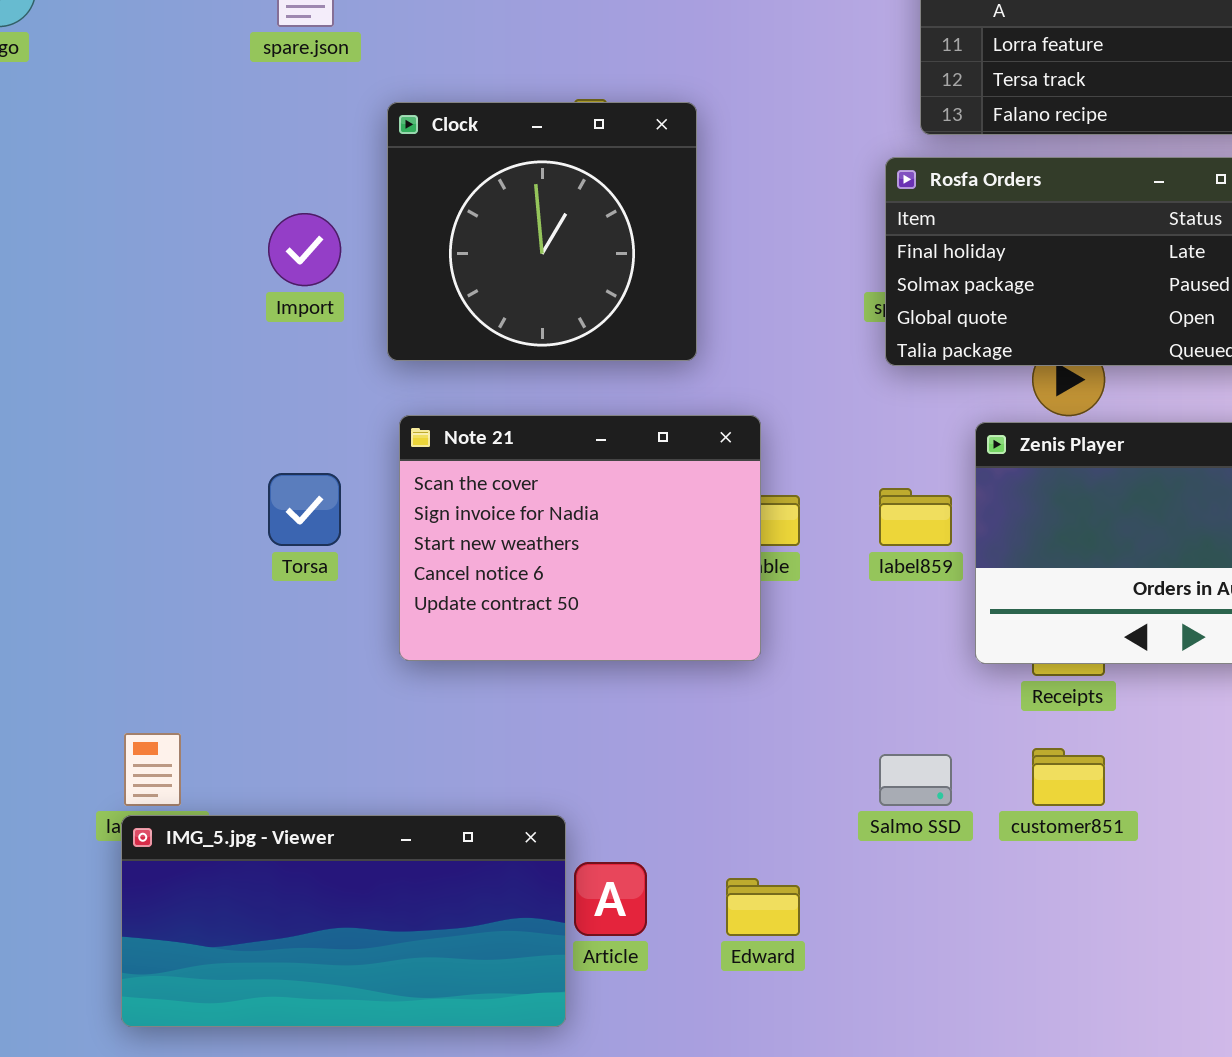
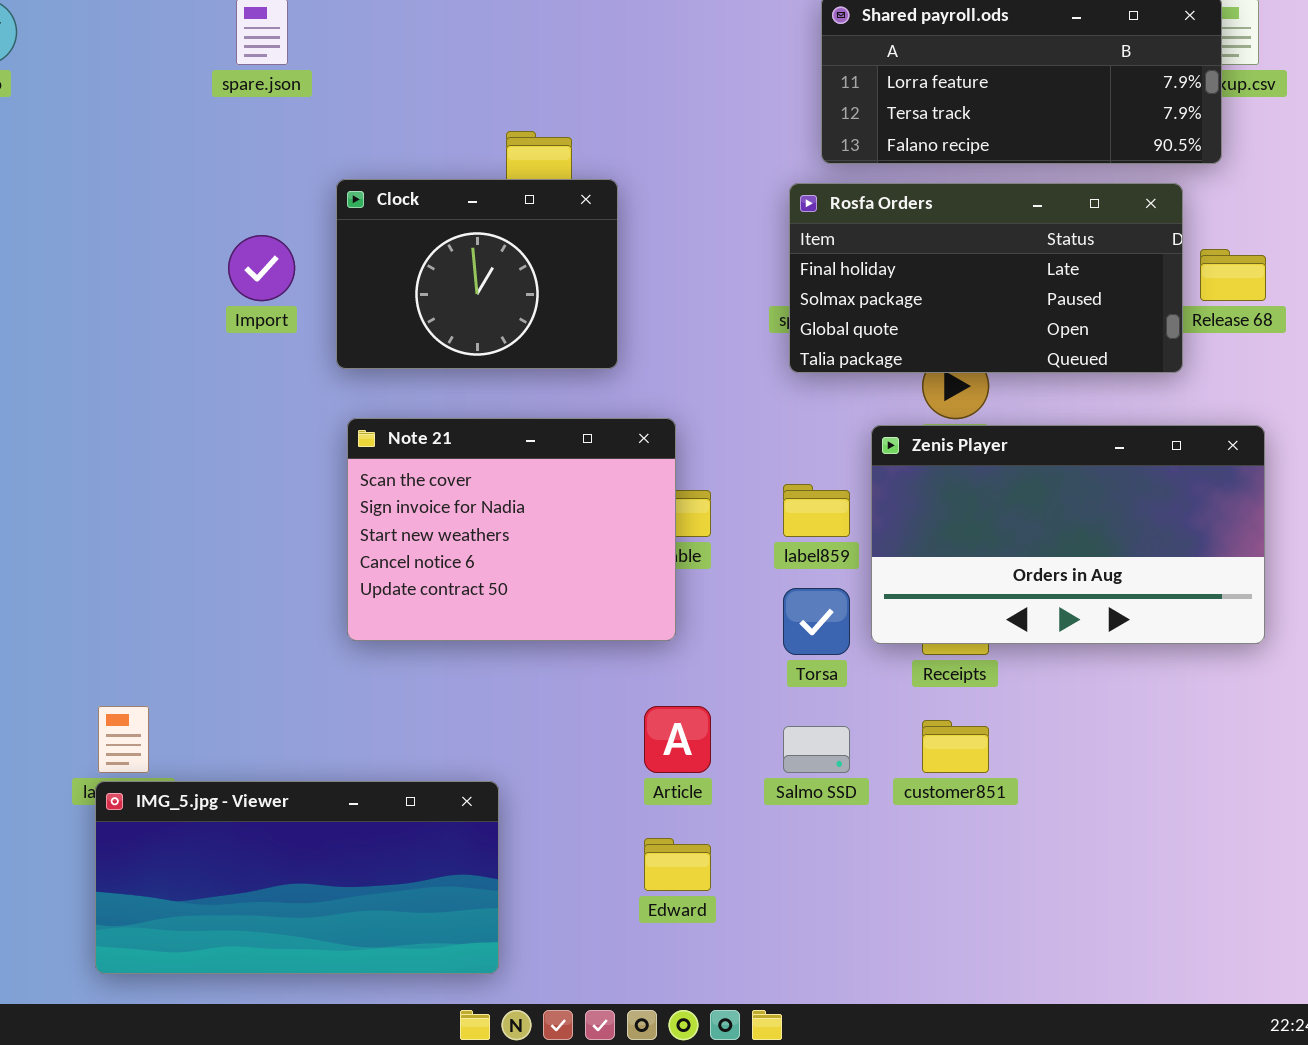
Clock: [387,102,697,361] -> [336,179,618,369], resized
Torsa: [268,473,341,546] -> [783,588,850,655], moved
Article: [574,862,647,936] -> [644,706,711,773], moved

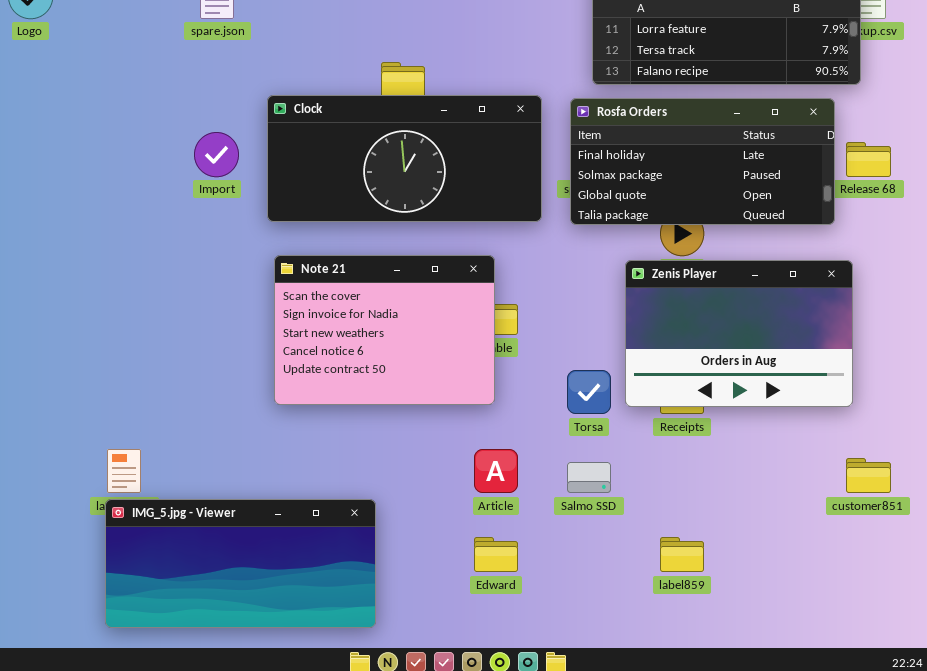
Clock: [336,179,618,369] -> [267,95,542,222], resized
Zenis Player: [871,425,1265,644] -> [625,260,853,407], resized
label859: [783,484,850,537] -> [660,537,704,572], moved
customer851: [922,720,989,773] -> [846,458,891,493], moved

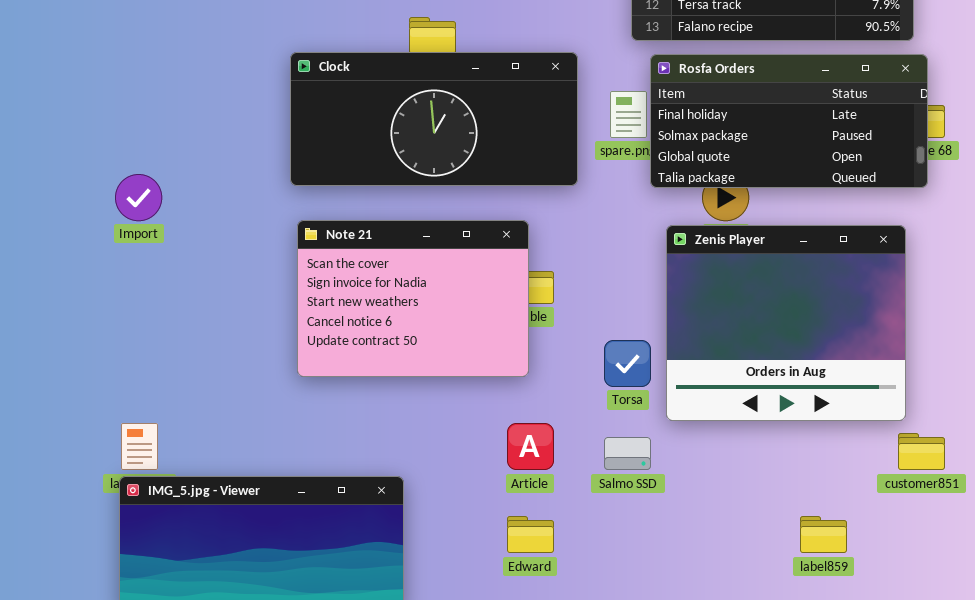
Rosfa Orders: [570,98,835,225] -> [650,54,928,188], moved
Import: [194,132,239,177] -> [115,174,162,221], moved
Zenis Player: [625,260,853,407] -> [666,225,906,421], resized
label859: [660,537,704,572] -> [800,516,847,553], moved

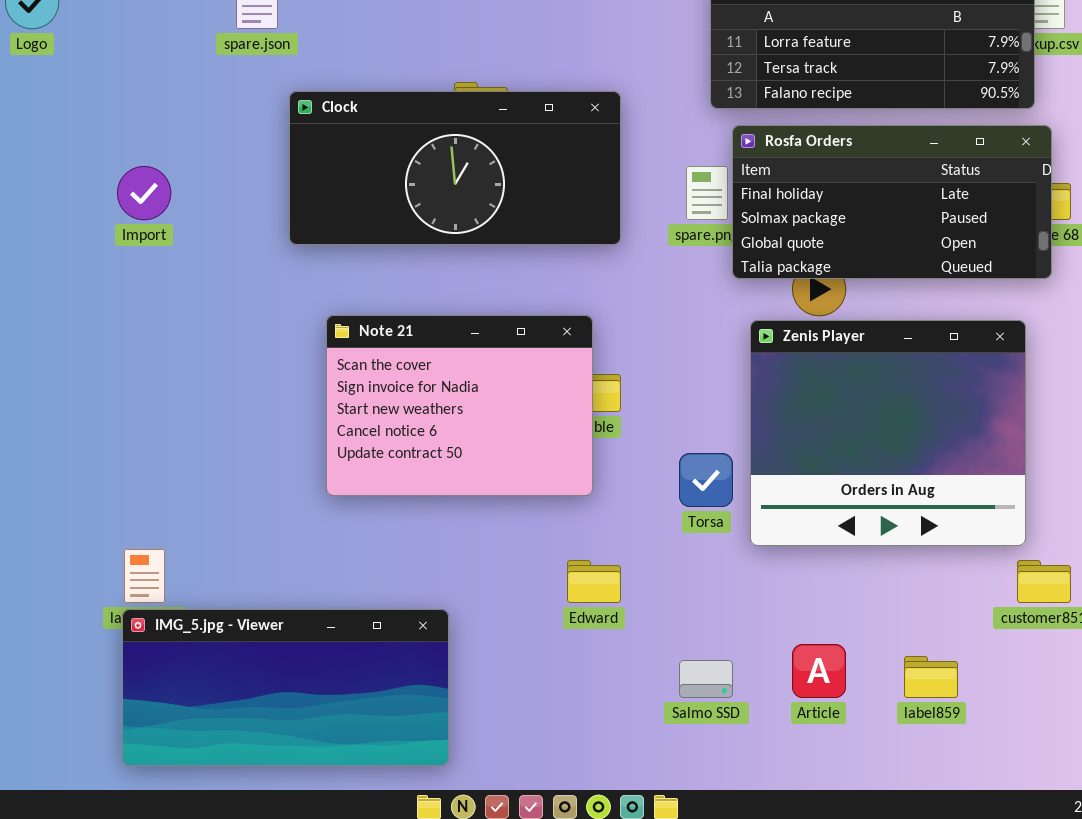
Clock: [290,52,578,186] -> [289,91,621,245], moved
Import: [115,174,162,221] -> [117,166,171,220], moved
Article: [507,423,554,470] -> [792,644,846,698], moved
Salmo SSD: [604,437,651,470] -> [679,660,733,698], moved
Edward: [507,516,554,553] -> [567,560,621,603], moved

